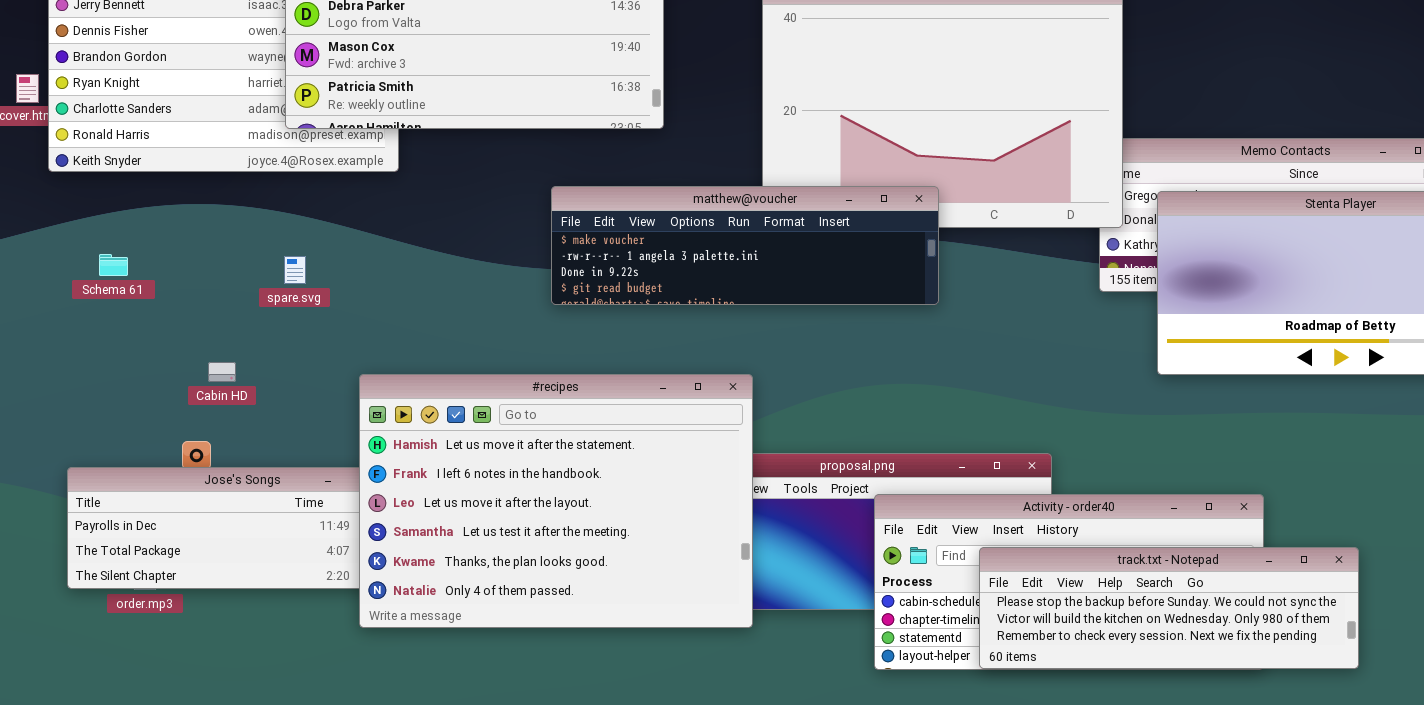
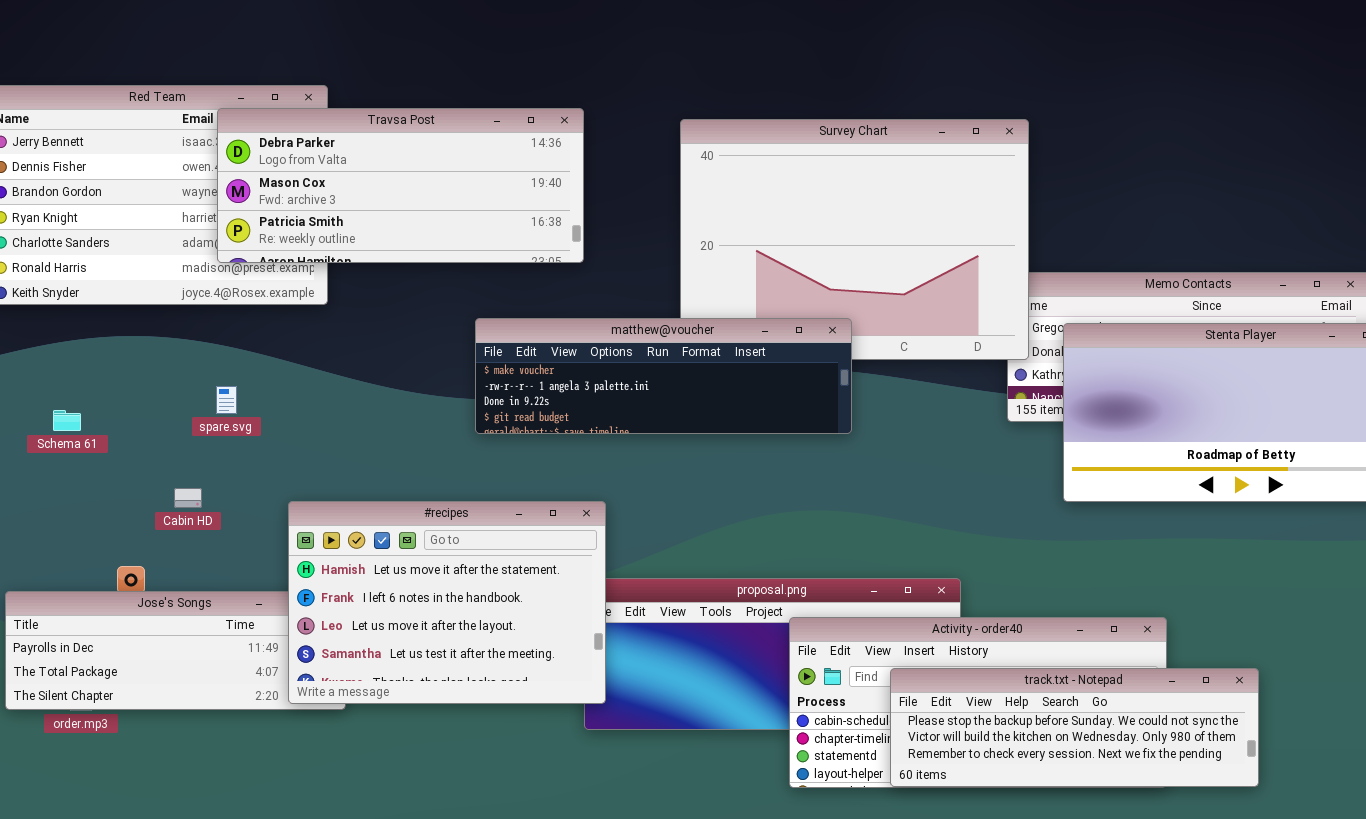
Schema 61: [99,254,128,276] -> [53,410,81,431], moved
Cabin HD: [208,362,236,382] -> [174,488,202,508], moved
#recipes: [359,374,753,628] -> [288,501,606,704], resized

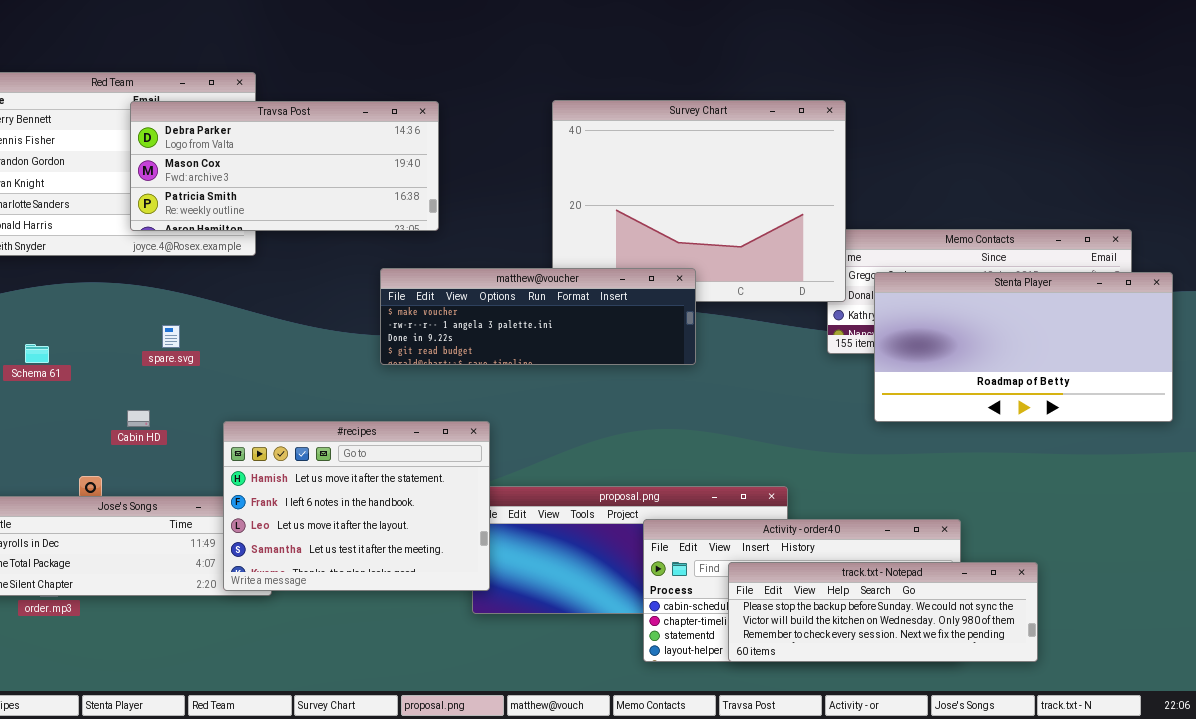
Travsa Post: [217,108,584,263] -> [130,101,439,231], moved

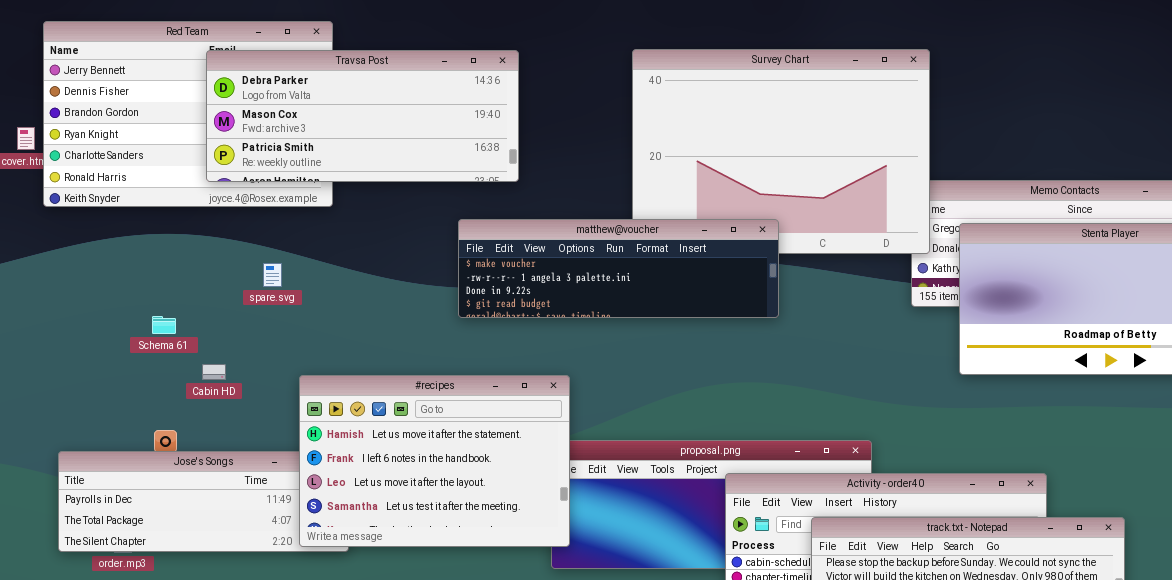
spare.svg: [162,325,180,348] -> [263,263,282,287], moved
Schema 61: [25,344,49,363] -> [152,316,176,334], moved

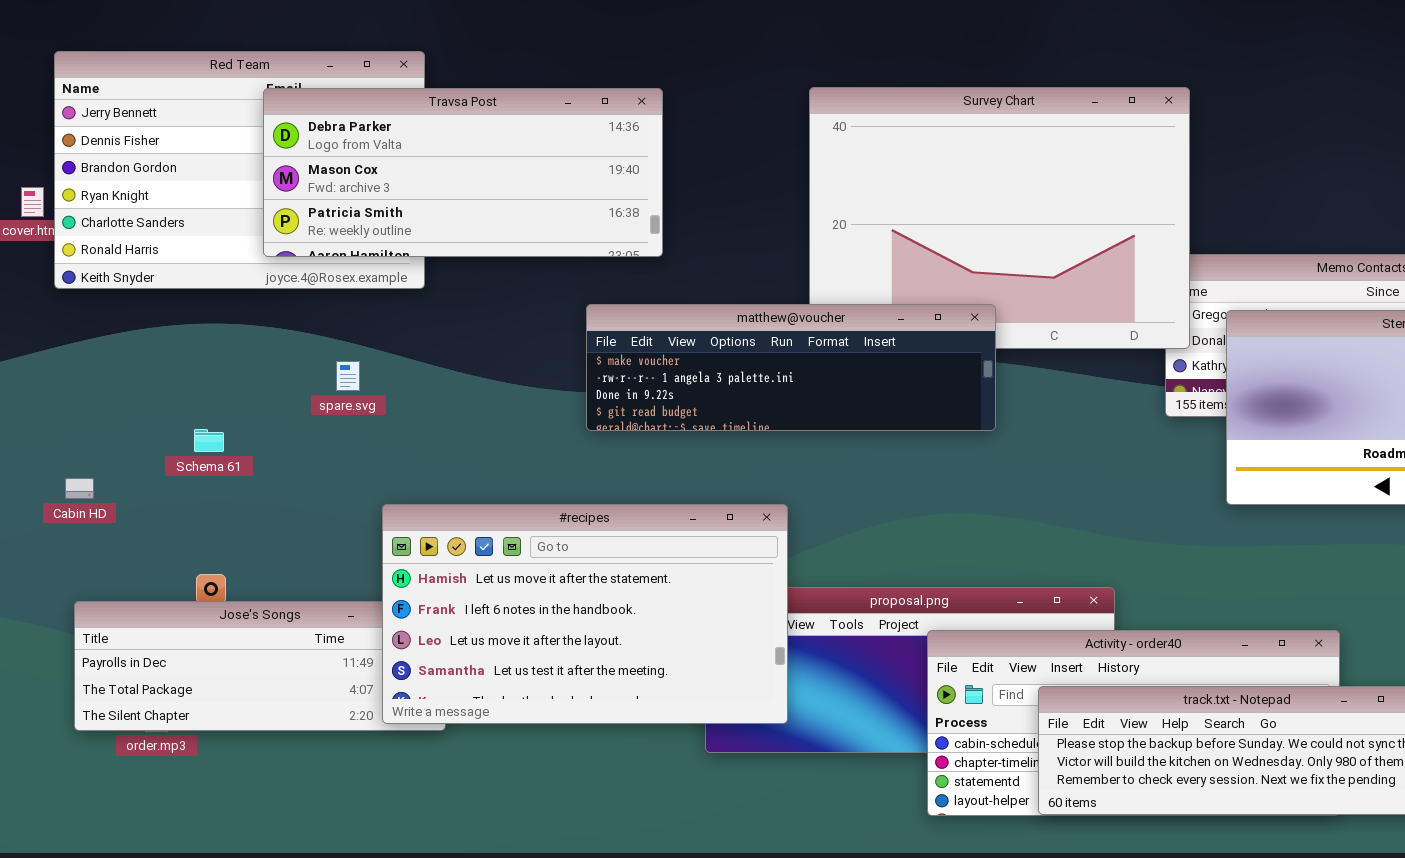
Cabin HD: [202,364,226,380] -> [65,478,94,499], moved
#recipes: [299,375,570,547] -> [382,504,788,724], resized

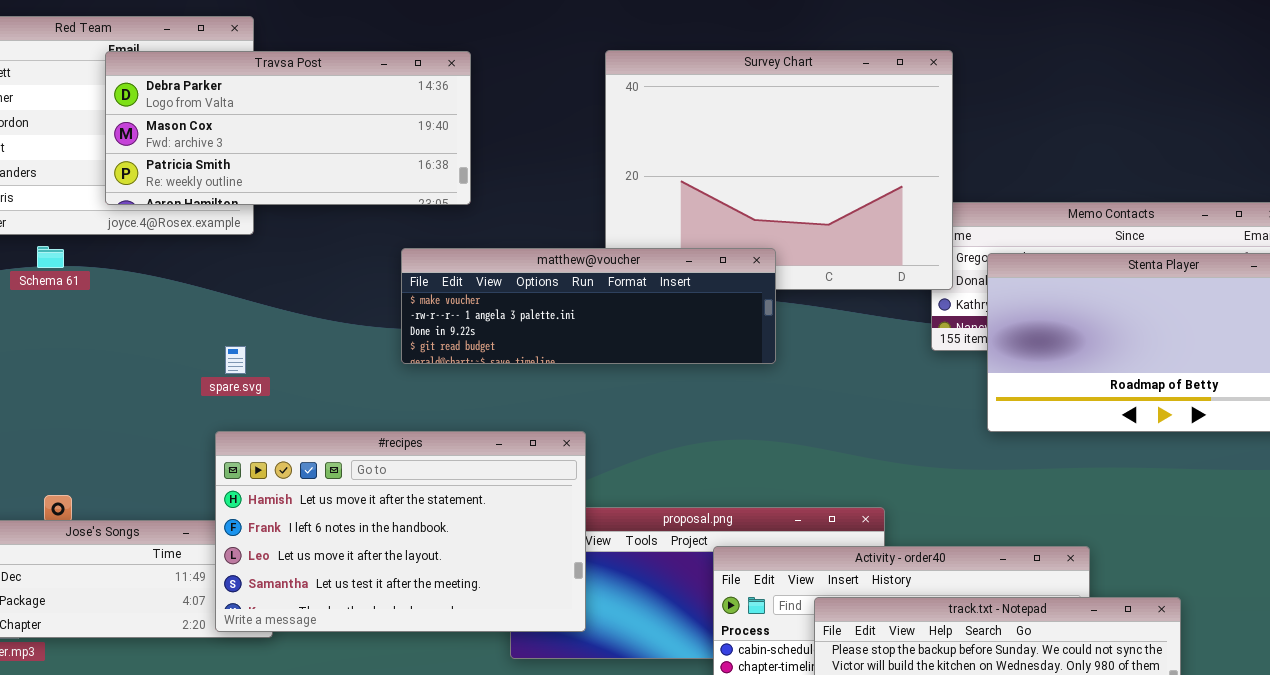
spare.svg: [336,361,360,391] -> [225,346,246,374], moved
Schema 61: [194,429,224,452] -> [37,246,64,268], moved

